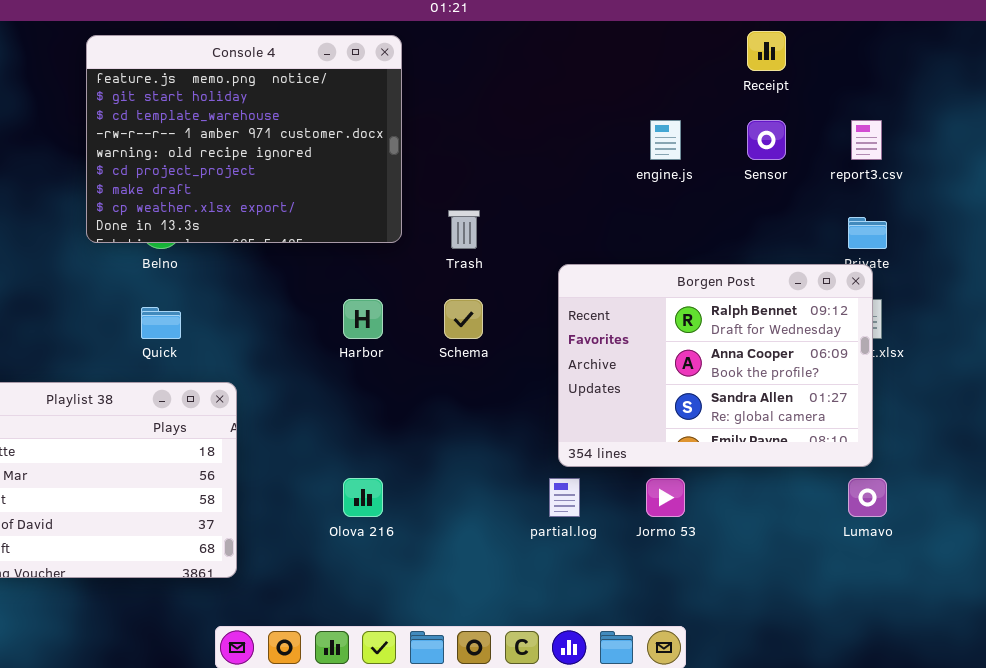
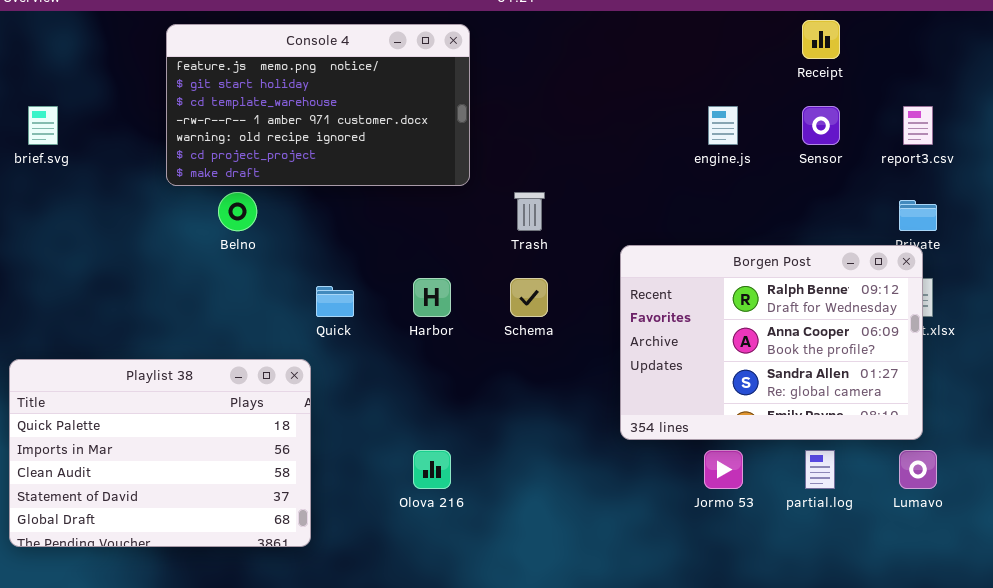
Console 4: [86,35,402,243] -> [166,24,470,186], resized
Quick: [141,307,181,339] -> [316,286,354,317], moved
partial.log: [549,478,580,517] -> [805,450,835,489], moved

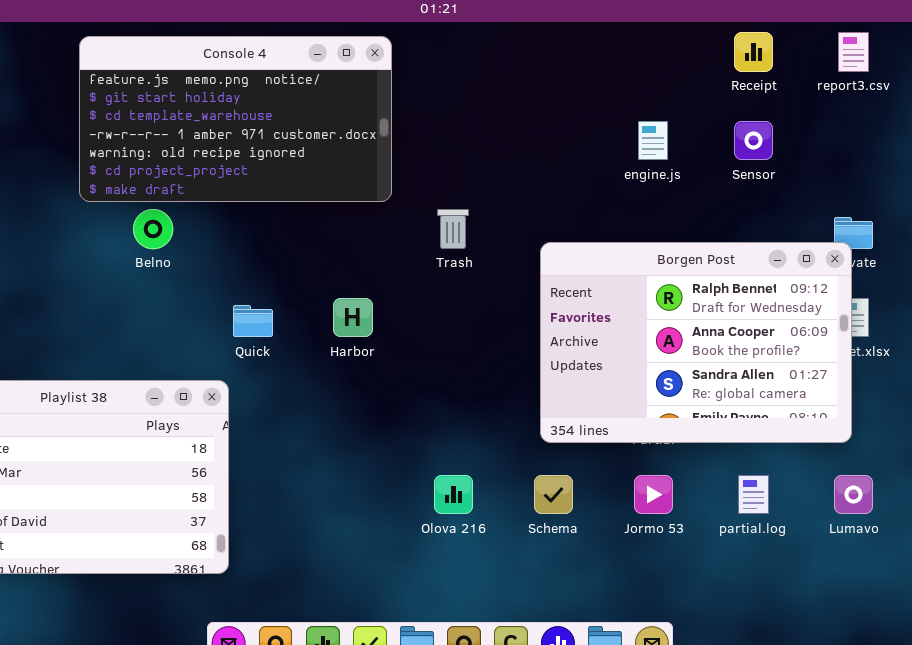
report3.csv: [903,106,933,145] -> [838,32,869,72], moved
Borgen Post: [620,245,923,440] -> [540,242,852,443], moved
Schema: [510,278,548,317] -> [534,475,573,514], moved
Olova 216: [413,450,451,489] -> [434,475,473,514], moved

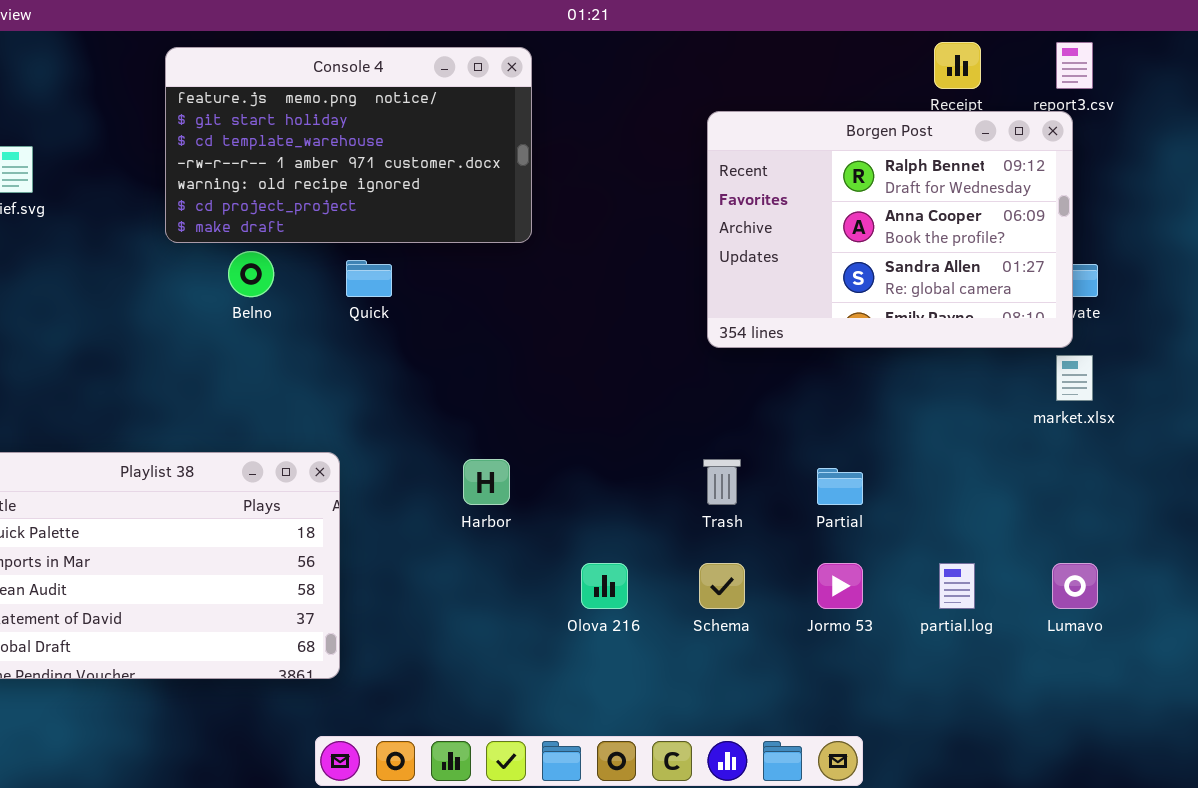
Trash: [437,209,469,249] -> [703,459,741,505], moved
Borgen Post: [540,242,852,443] -> [707,111,1073,348], moved
Harbor: [333,298,373,337] -> [463,459,510,505], moved
Quick: [233,305,273,337] -> [346,260,392,297], moved

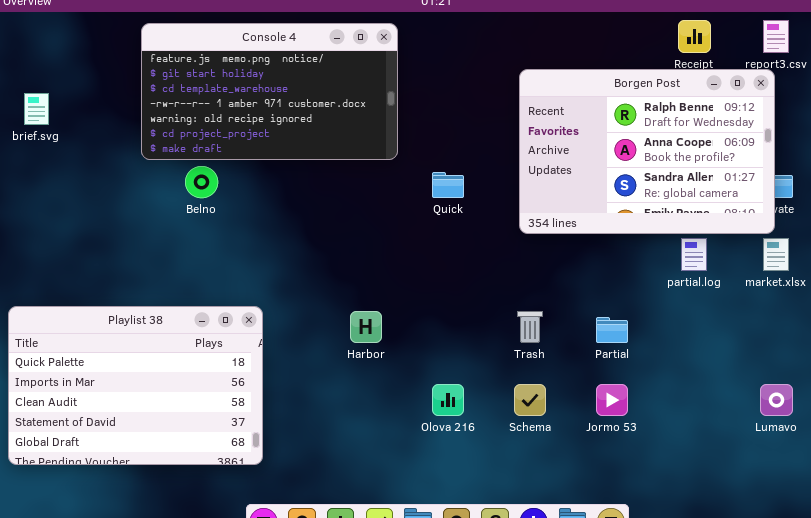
Quick: [346,260,392,297] -> [432,172,464,198], moved
partial.log: [939,563,975,609] -> [681,238,707,271], moved

